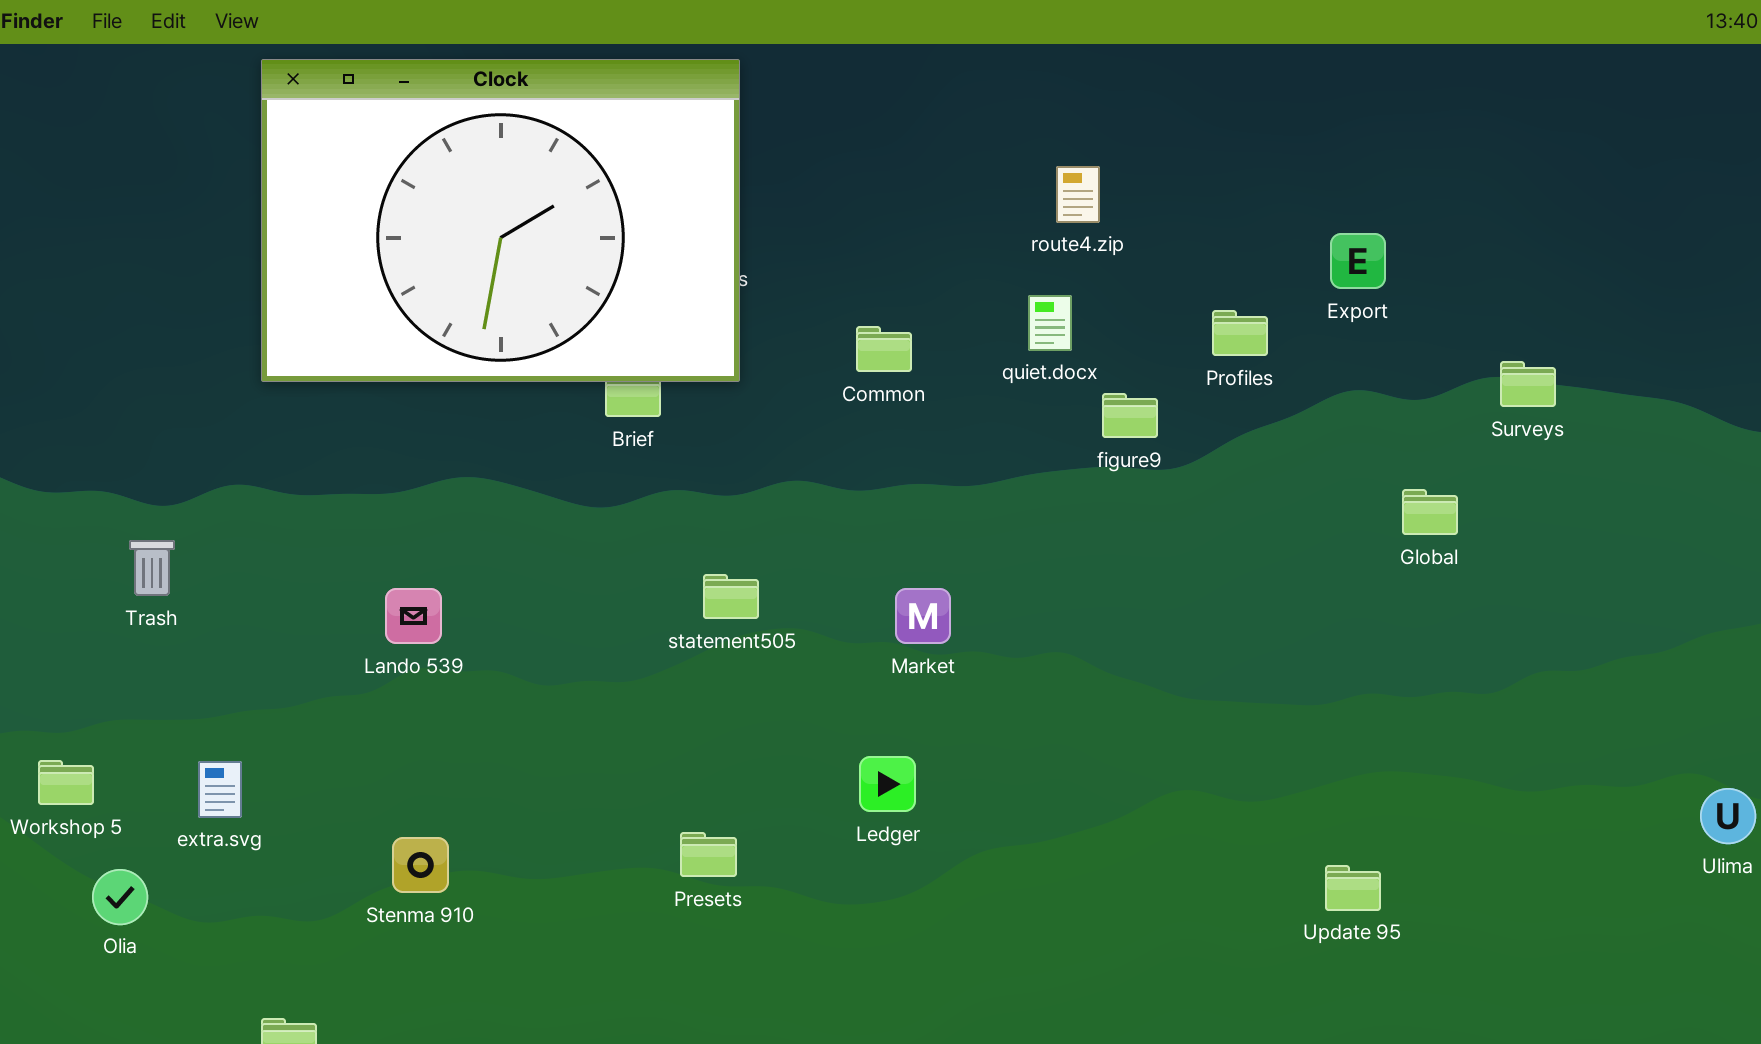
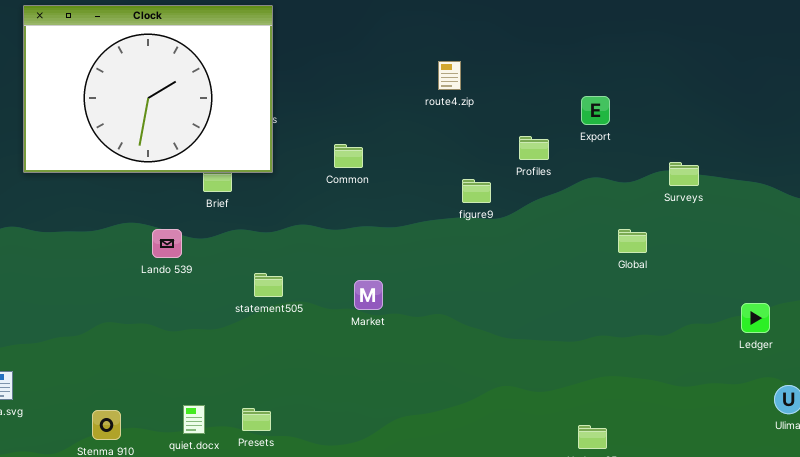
quiet.docx: [1028,295,1072,351] -> [183,405,205,434], moved
Lando 539: [385,588,442,644] -> [152,229,182,258], moved
Ledger: [859,756,916,812] -> [741,303,770,333], moved

